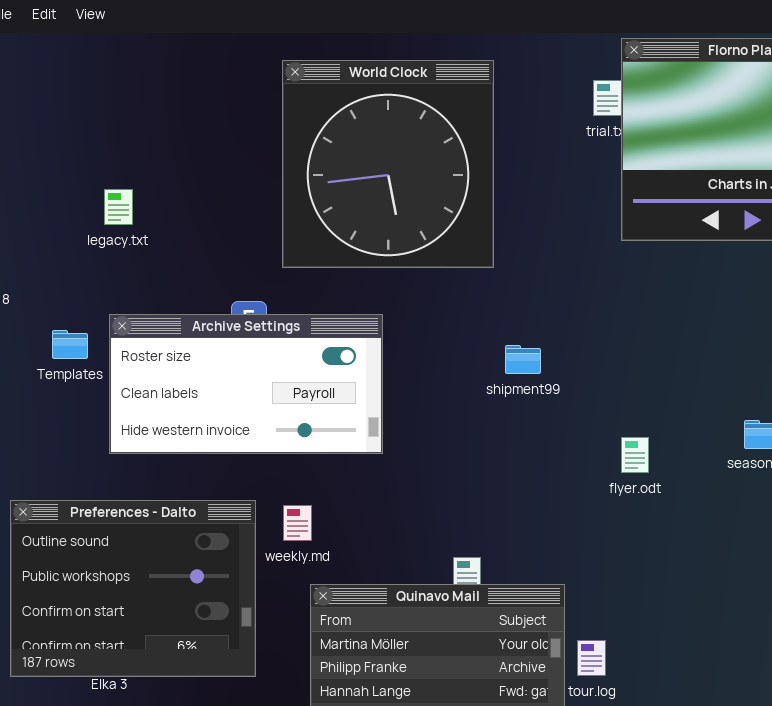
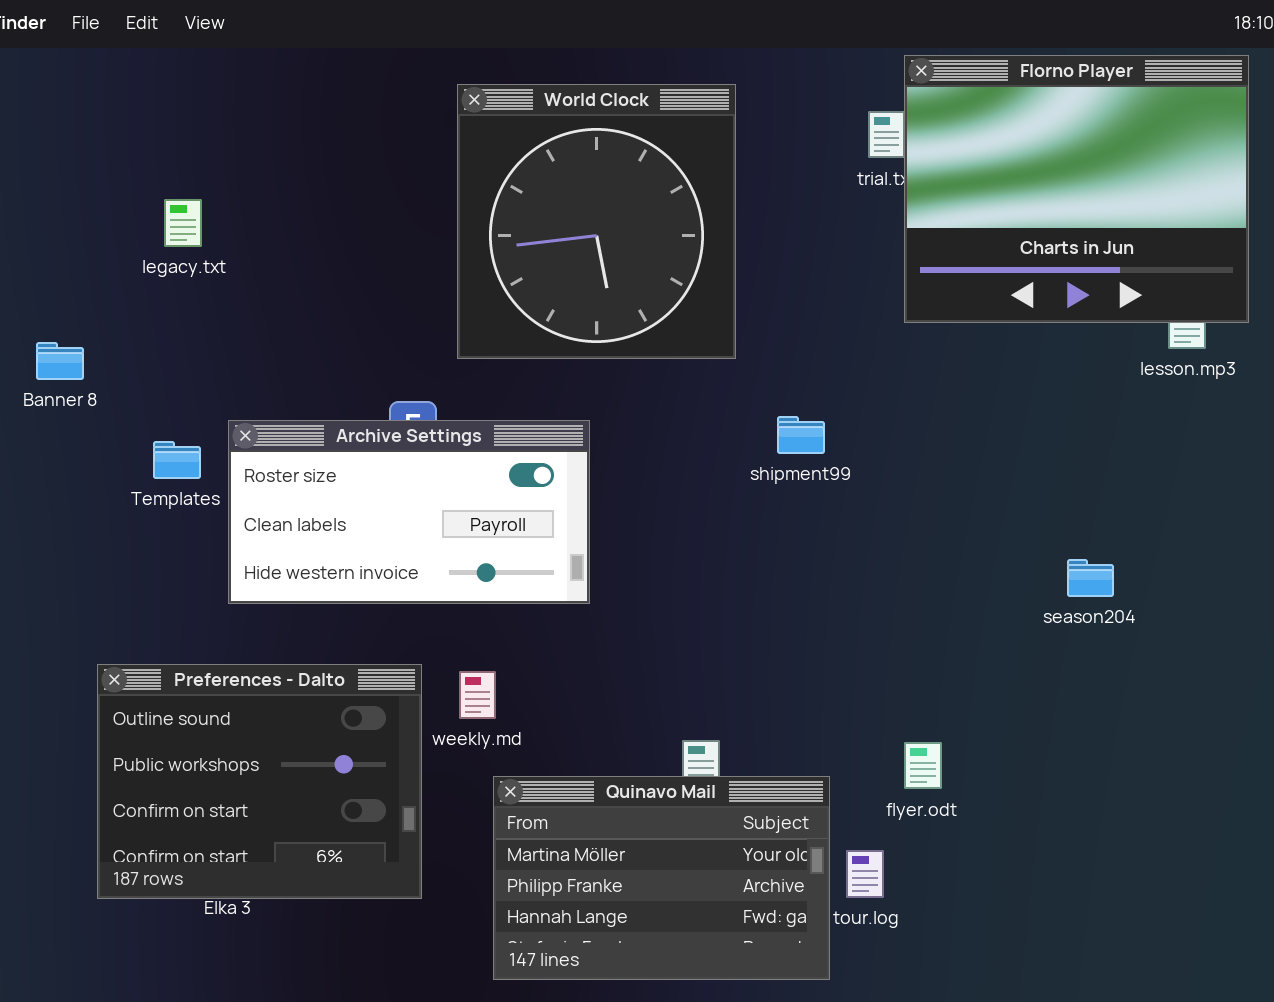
legacy.txt: [104,189,133,225] -> [164,199,202,247], moved
shipment99: [505,345,541,374] -> [777,416,825,454], moved
flyer.odt: [621,437,649,473] -> [904,742,942,789], moved

